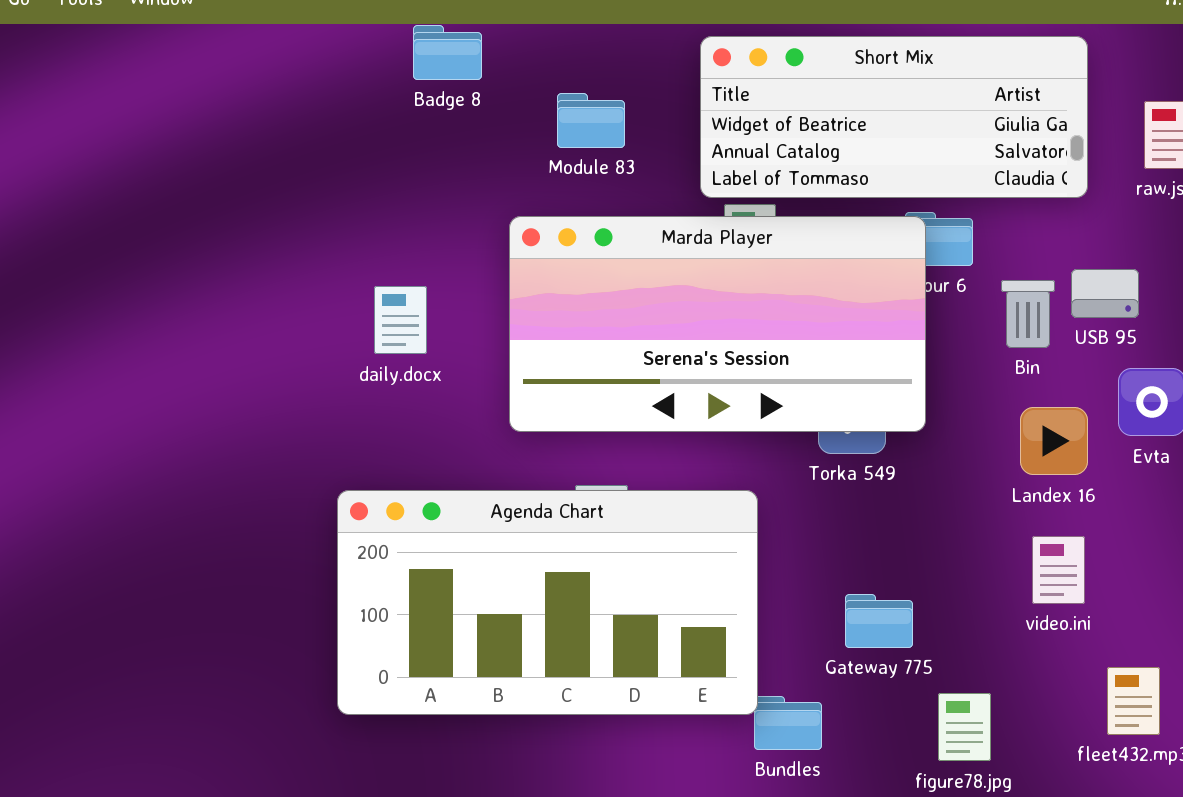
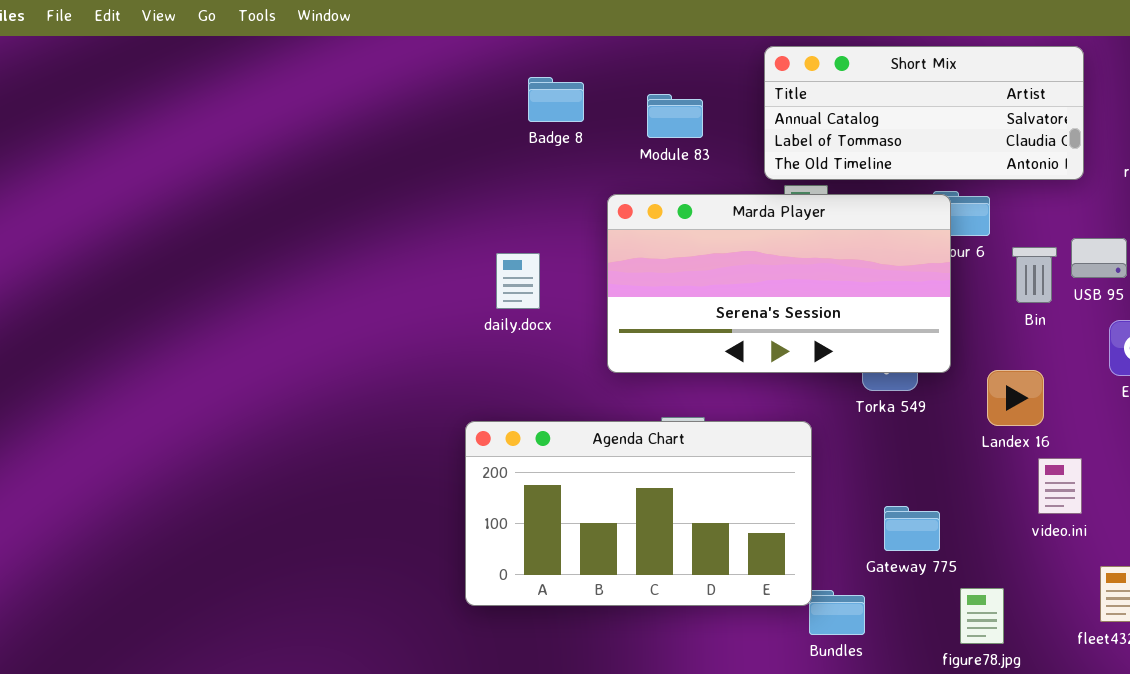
Badge 8: [413,25,482,80] -> [528,77,584,122], moved
Short Mix: [700,36,1088,198] -> [764,46,1084,180], scrolled down 1 row
Landex 16: [1020,407,1088,475] -> [987,370,1044,426], moved

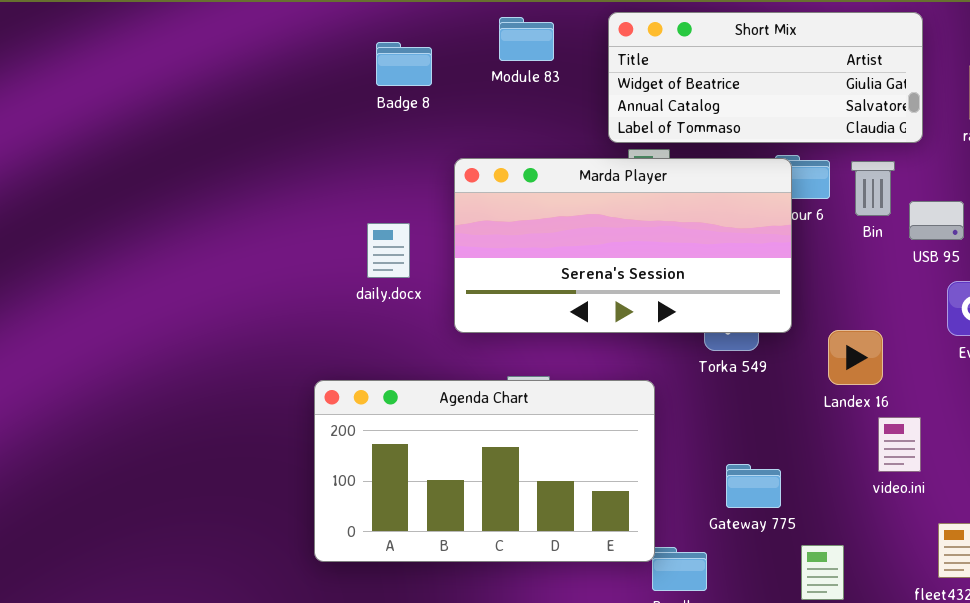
Short Mix: [764,46,1084,180] -> [608,12,923,143], scrolled up 1 row
Module 83: [647,94,703,138] -> [499,17,554,61], moved
Bin: [1012,247,1057,303] -> [851,161,895,216], moved
daily.docx: [496,253,540,309] -> [367,223,410,278], moved

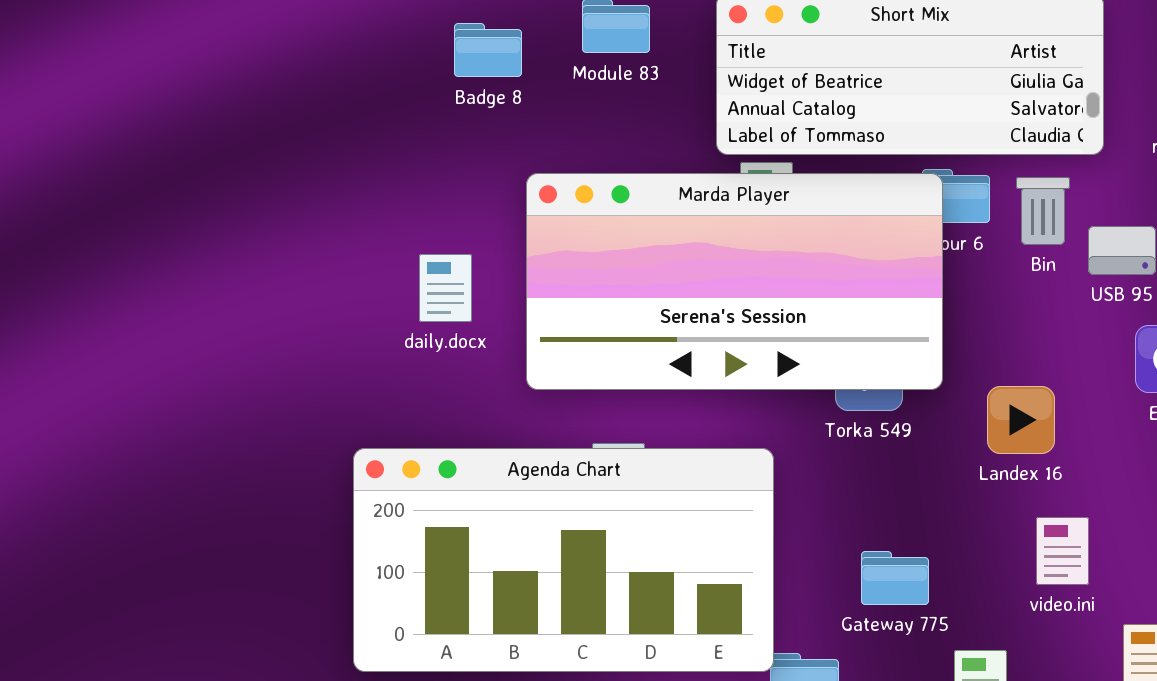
Badge 8: [376,42,432,86] -> [454,23,522,77], moved
video.ini: [878,417,921,472] -> [1036,517,1089,585], moved

